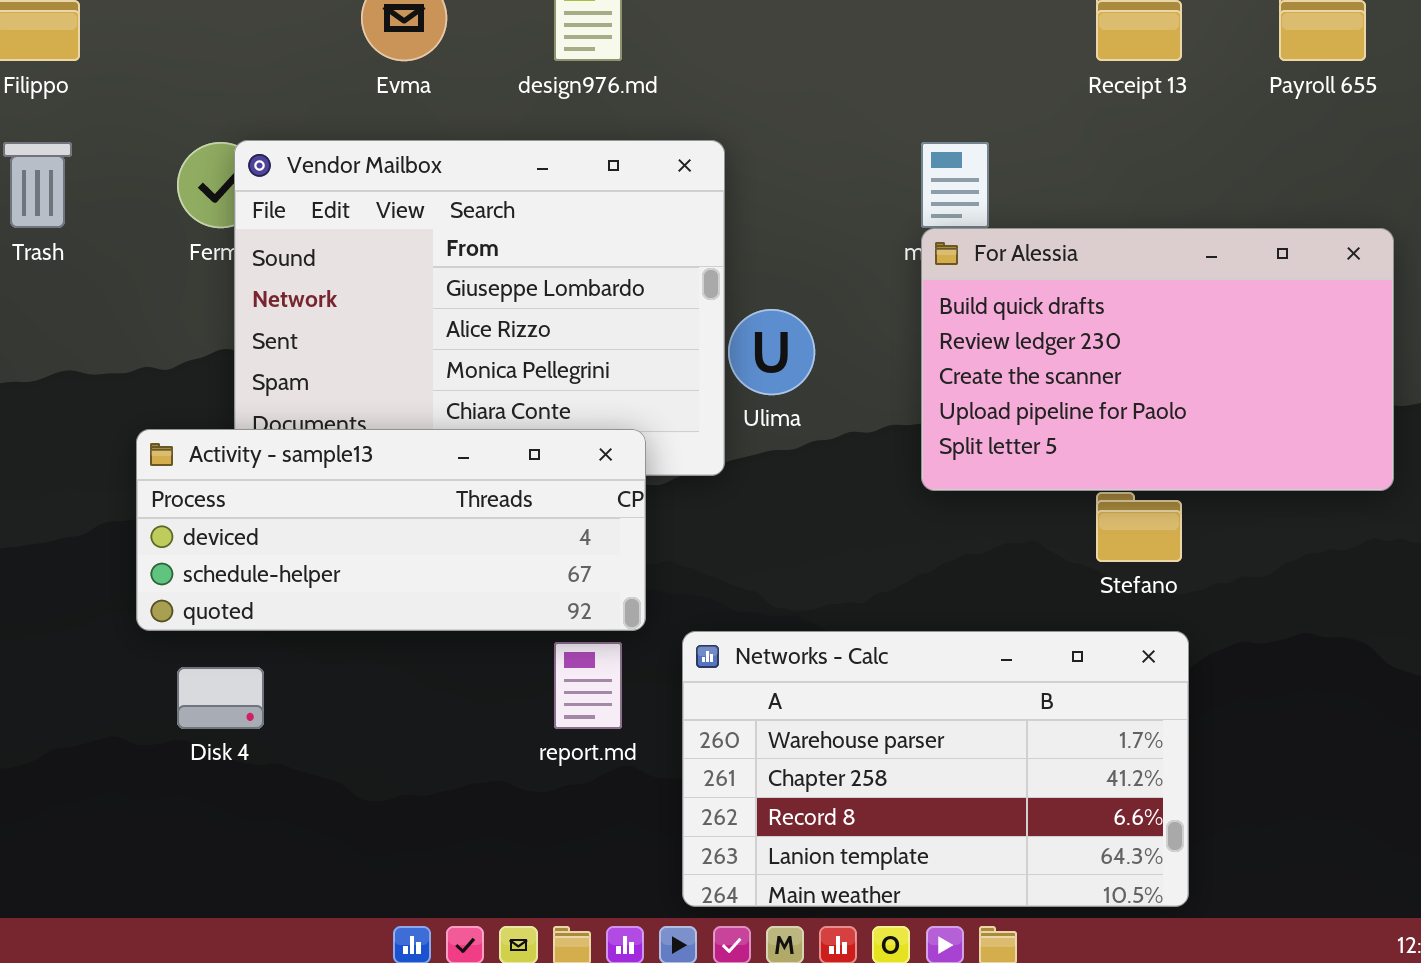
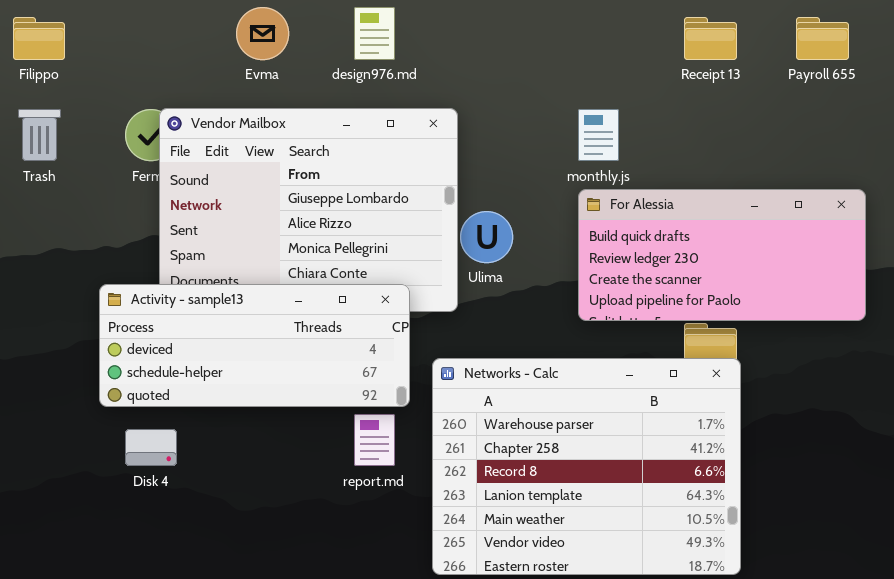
For Alessia: [921,228,1394,491] -> [578,189,866,321], resized
Networks - Calc: [682,631,1189,907] -> [432,358,741,575], resized

